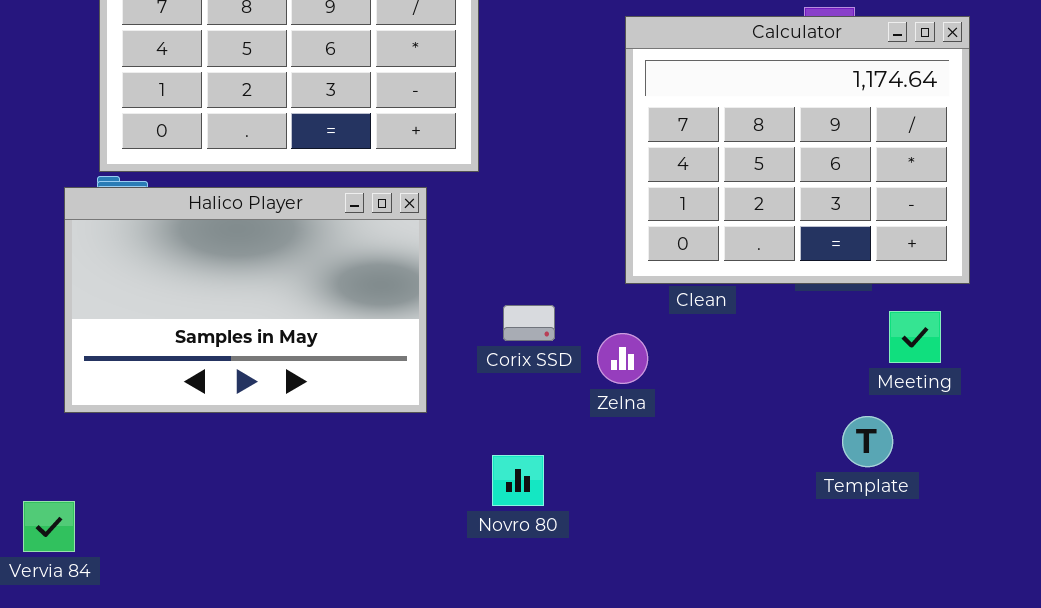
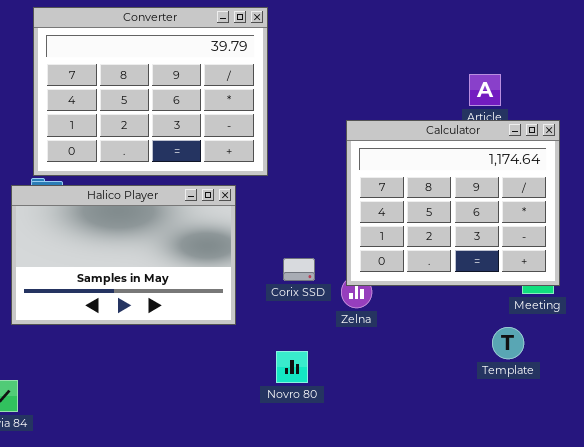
Calculator: [625,16,970,284] -> [346,120,560,286], moved

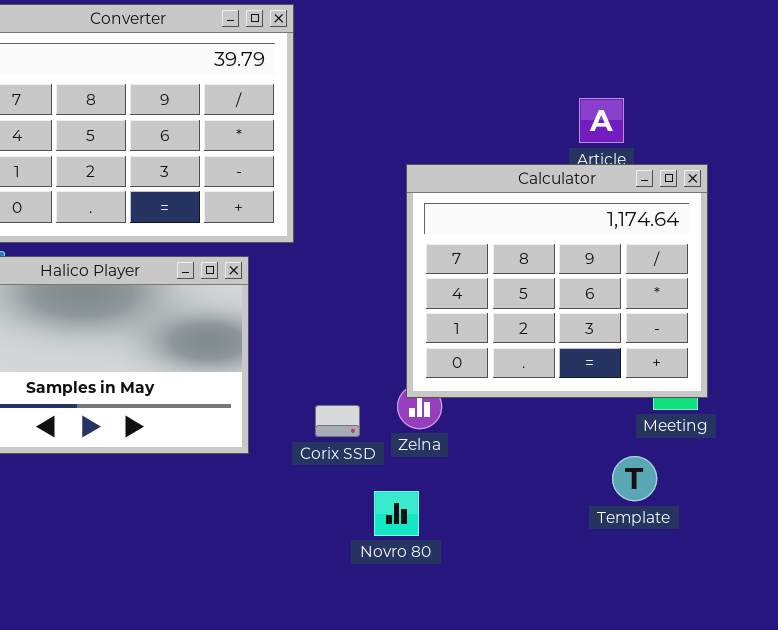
Corix SSD: [283,258,315,281] -> [315,405,360,437], moved
Novro 80: [276,351,308,383] -> [374,491,419,536], moved

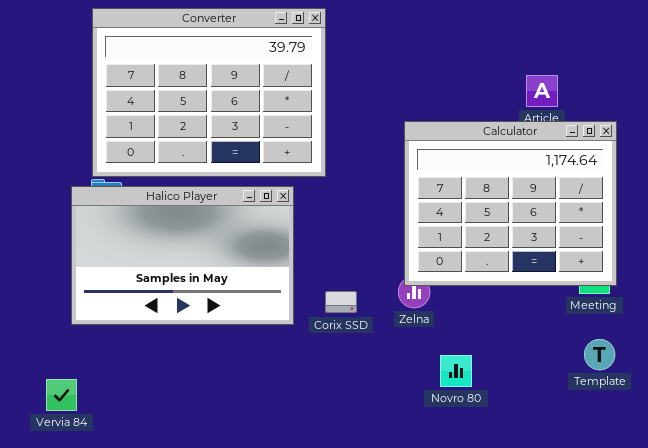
Corix SSD: [315,405,360,437] -> [325,291,357,313], moved
Template: [612,456,657,501] -> [584,339,615,370], moved
Novro 80: [374,491,419,536] -> [440,355,472,387], moved

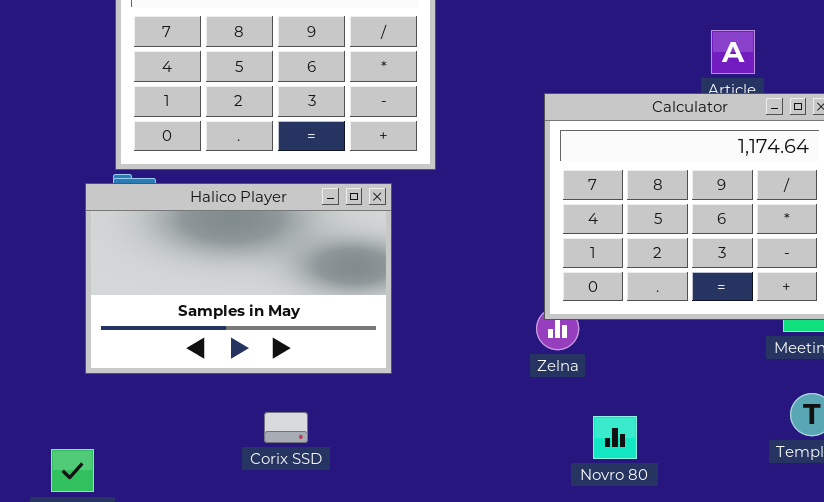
Corix SSD: [325,291,357,313] -> [264,412,308,443], moved

